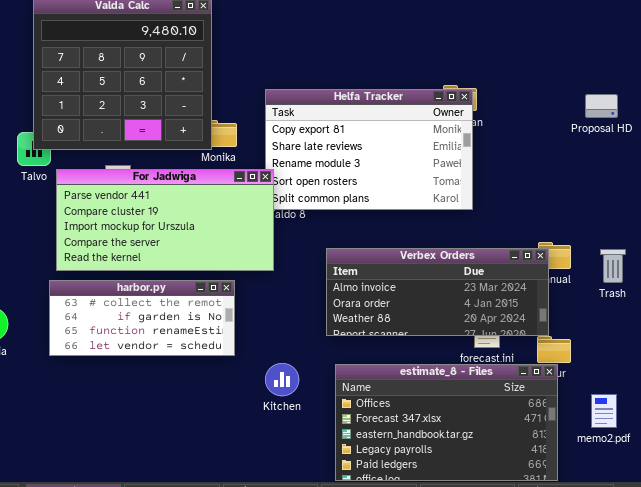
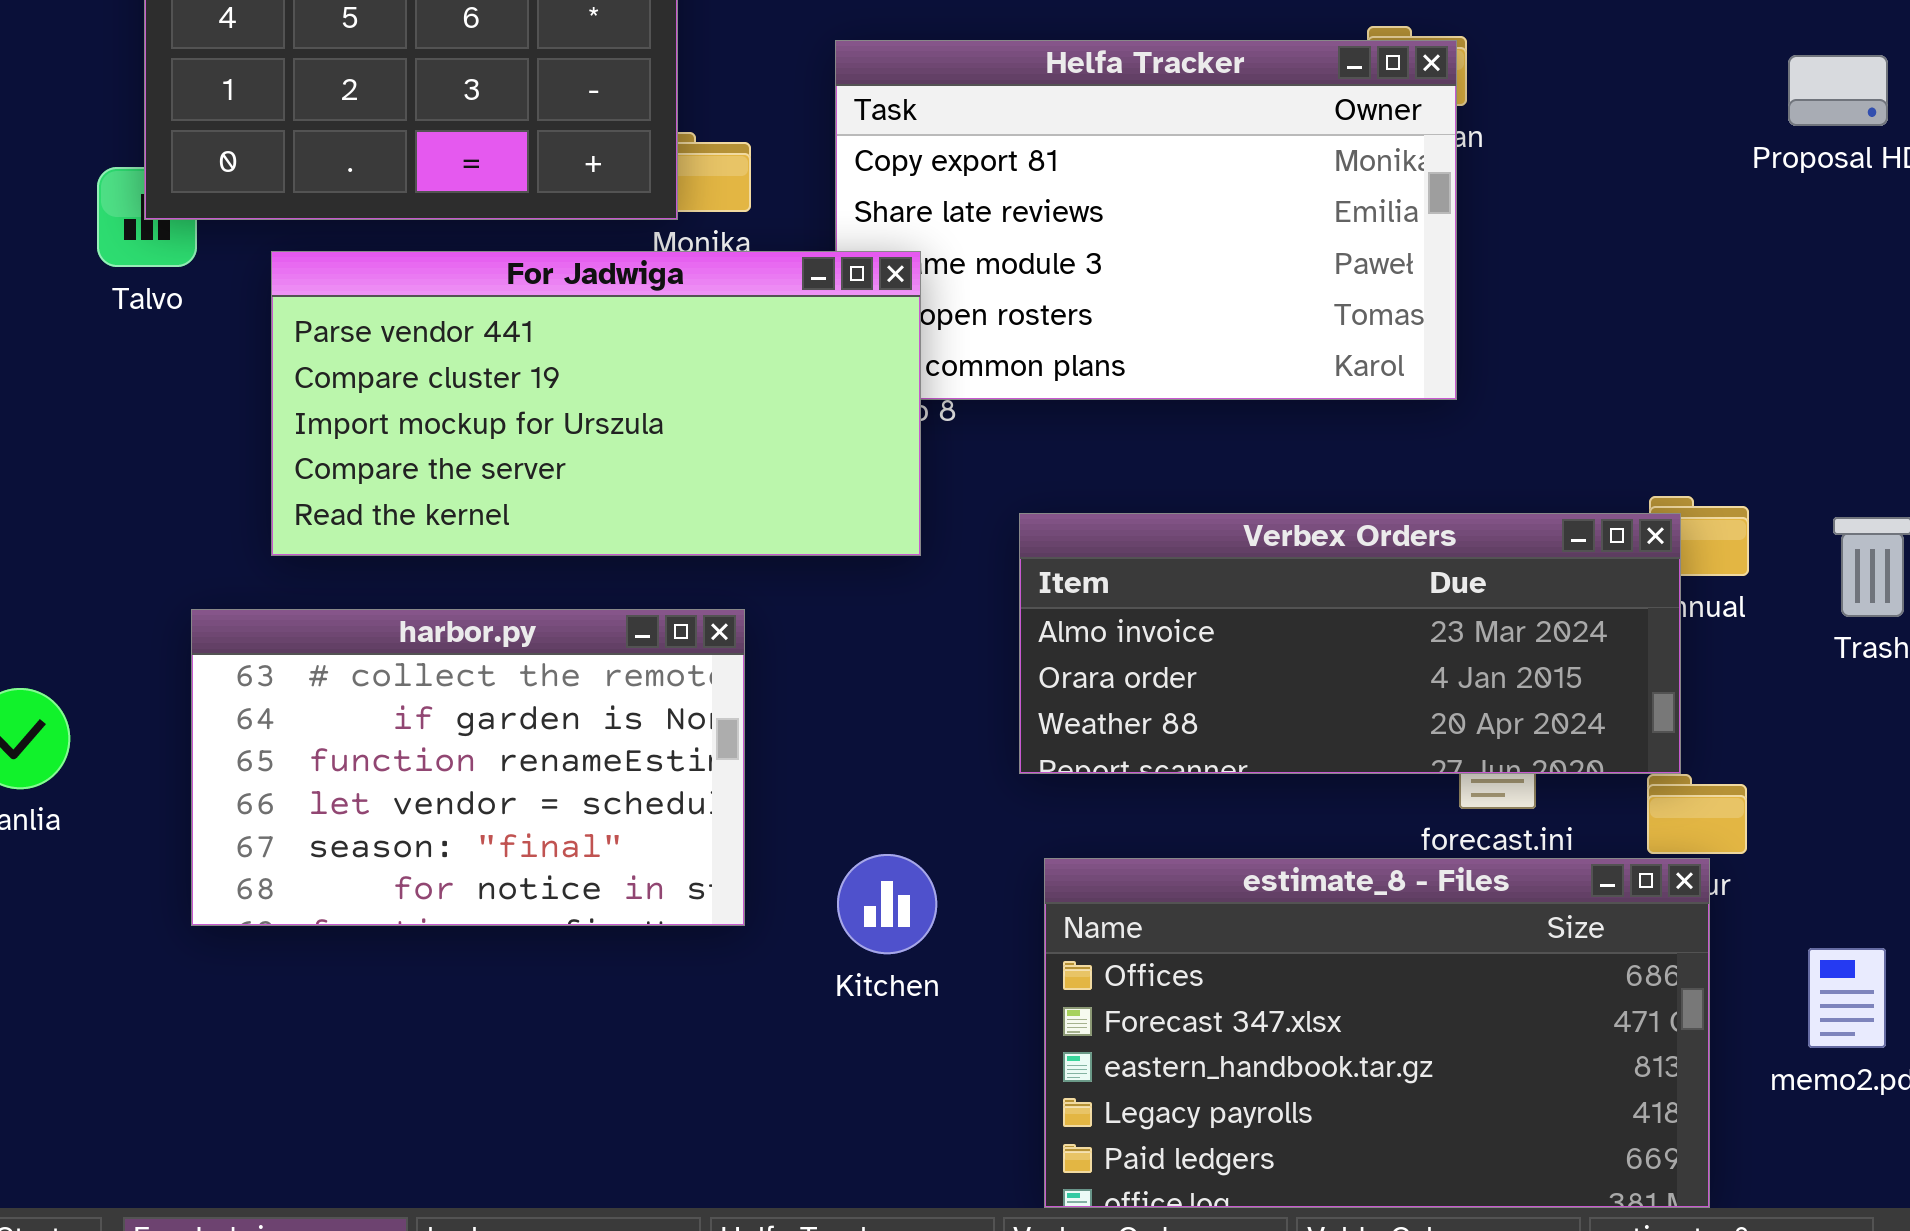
For Jadwiga: [56,169,274,271] -> [271,251,921,556], moved
harbor.py: [49,280,235,356] -> [191,609,745,926], resized

